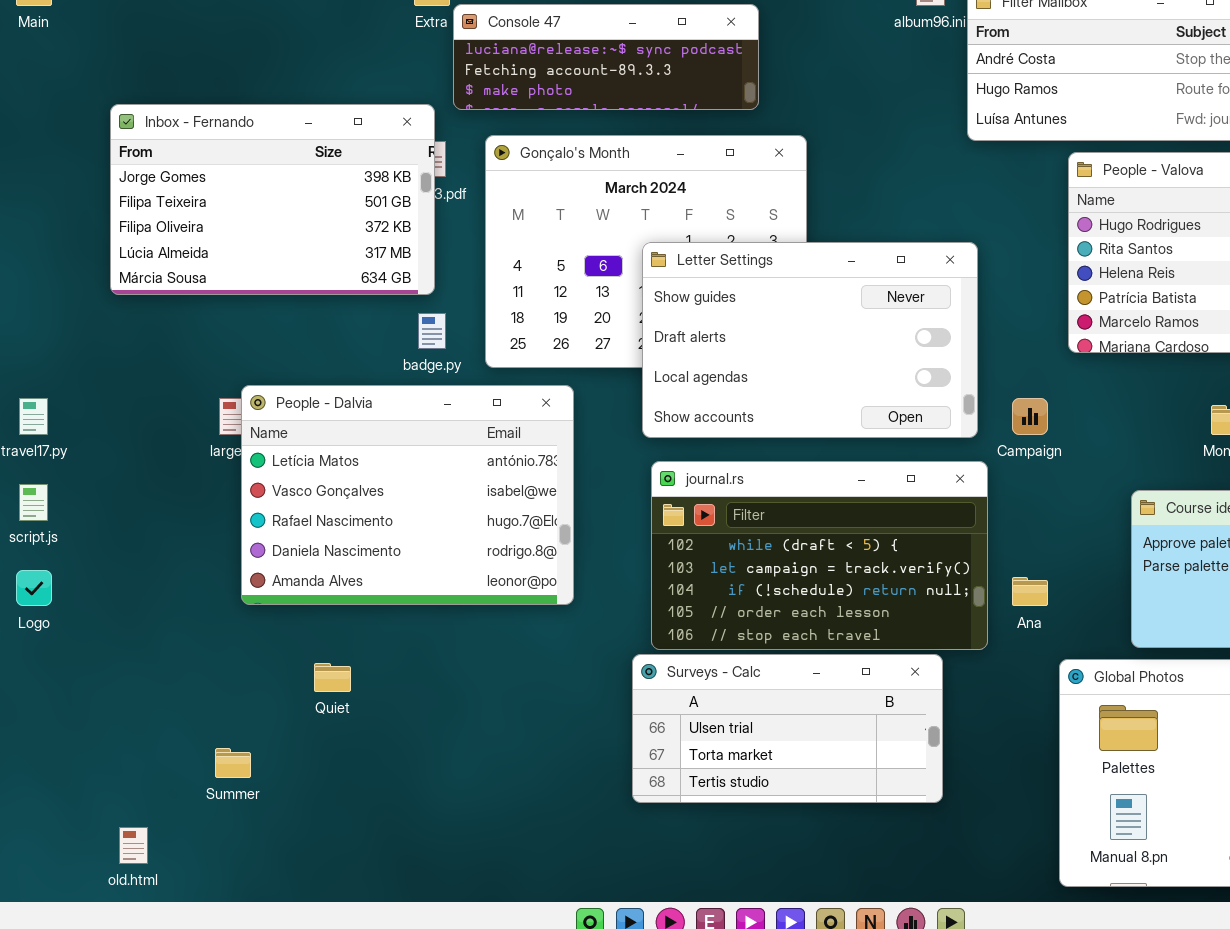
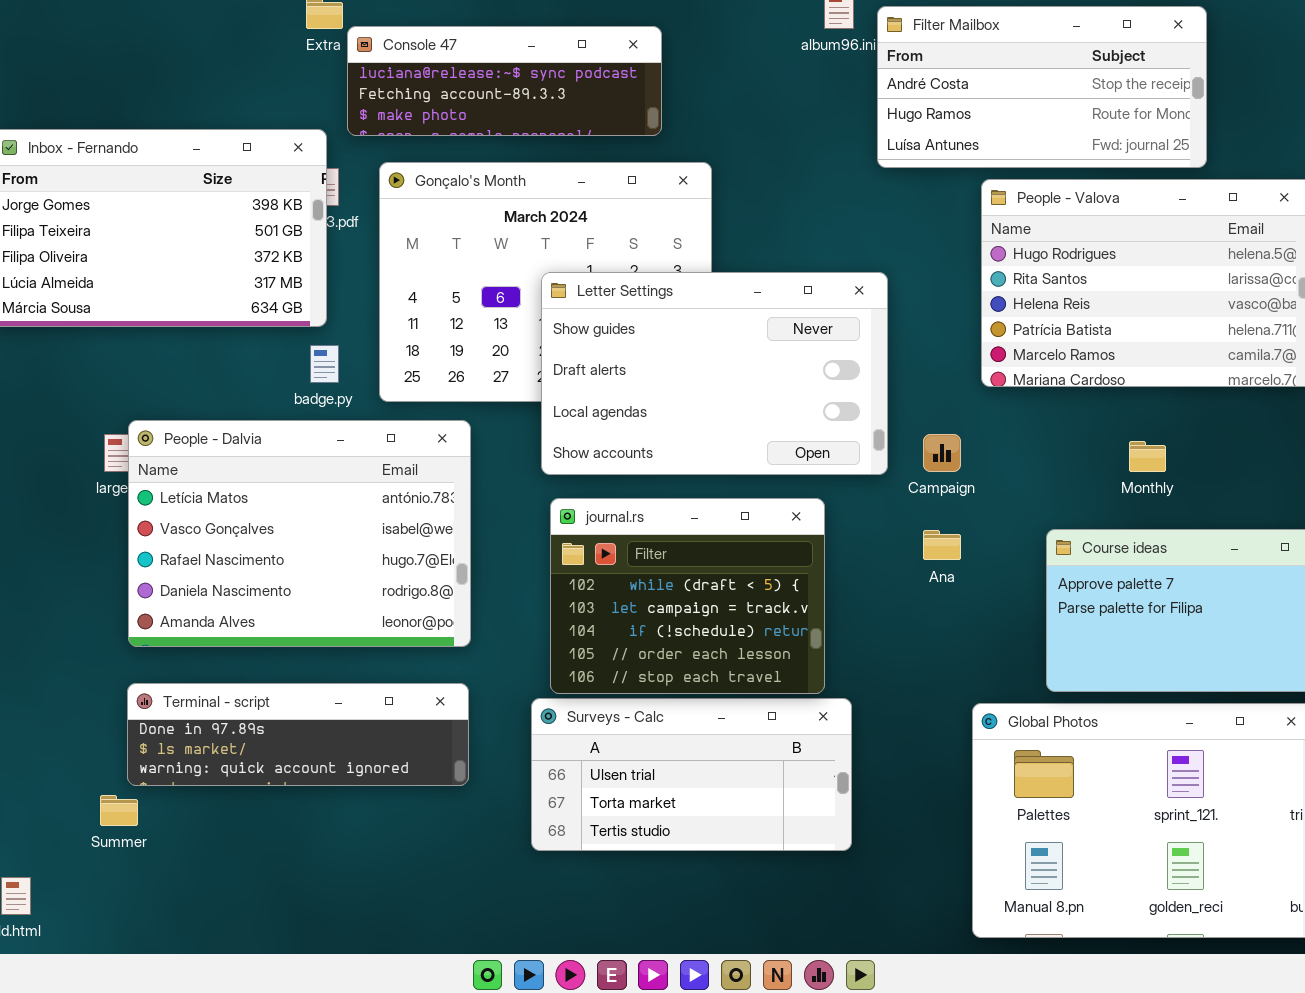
journal.rs: [651,461,988,650] -> [550,498,825,694], resized
Ana: [1012,577,1048,606] -> [923,530,961,560], moved
Terminal - script: none -> [127,683,469,786], opened

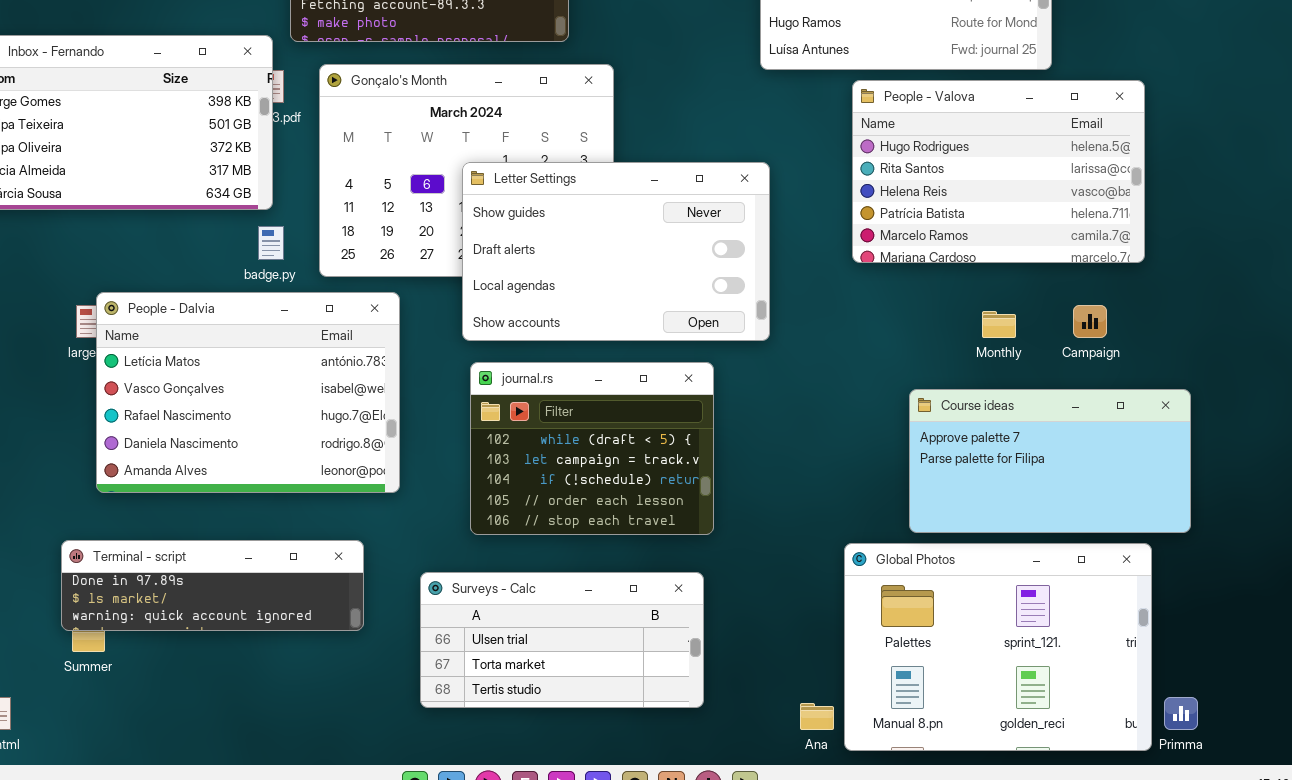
Campaign: [923,434,961,472] -> [1073,305,1107,338], moved
Ana: [923,530,961,560] -> [800,703,834,730], moved
Terminal - script: [127,683,469,786] -> [61,540,364,631], moved
Surveys - Calc: [531,698,852,851] -> [420,572,704,708], moved

